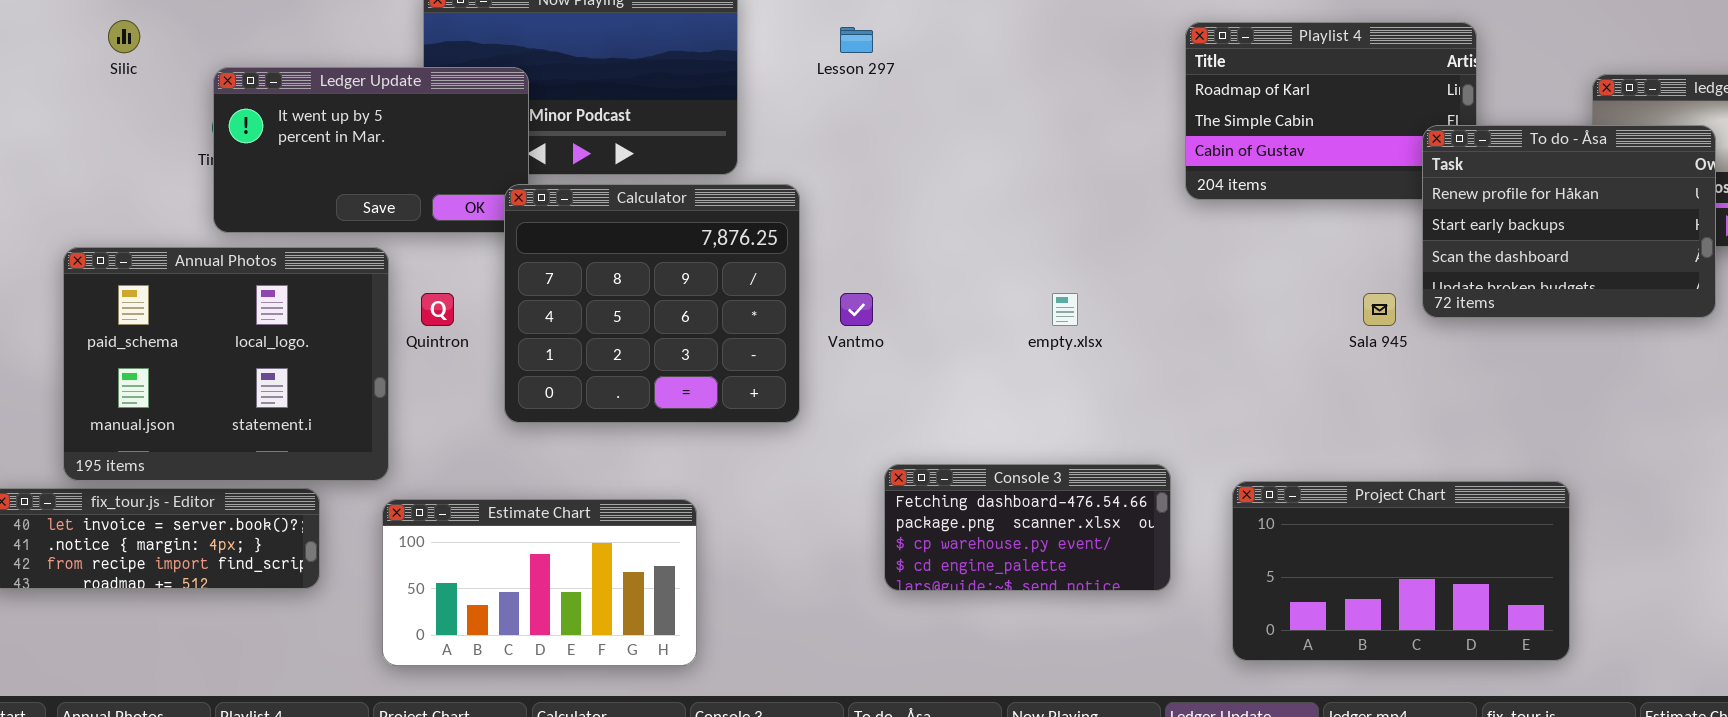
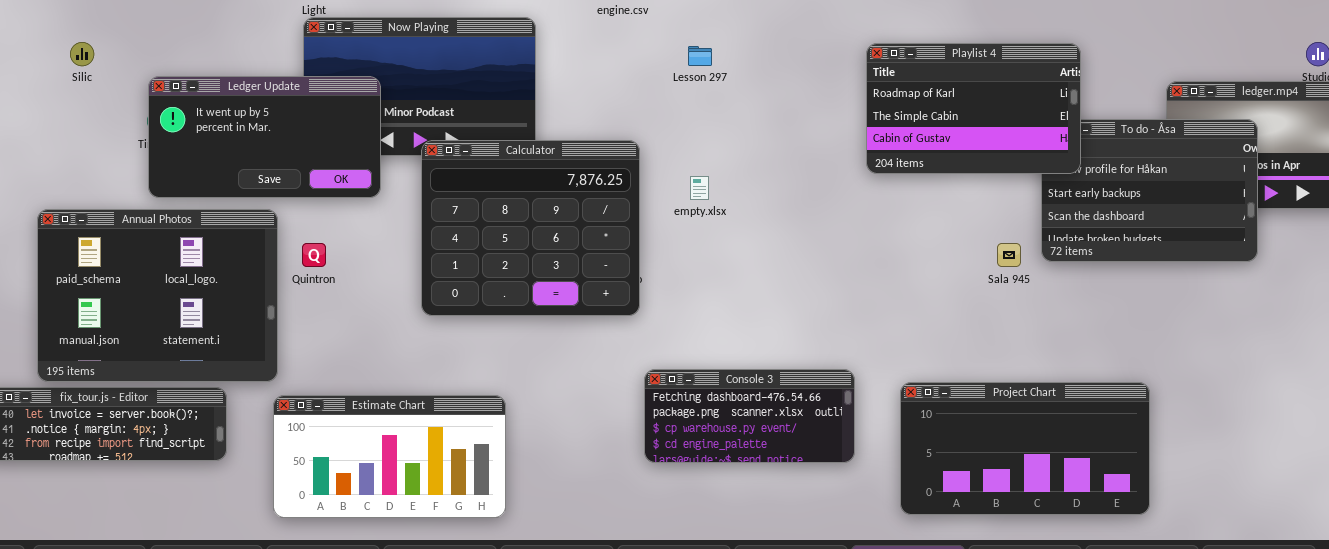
Playlist 4: [1185,22,1477,200] -> [866,43,1081,174], raised
Lesson 297: [840,27,873,53] -> [688,46,712,66], moved
Calculator: [504,184,800,423] -> [421,140,640,316], moved
empty.xlsx: [1052,293,1078,326] -> [690,176,709,200], moved

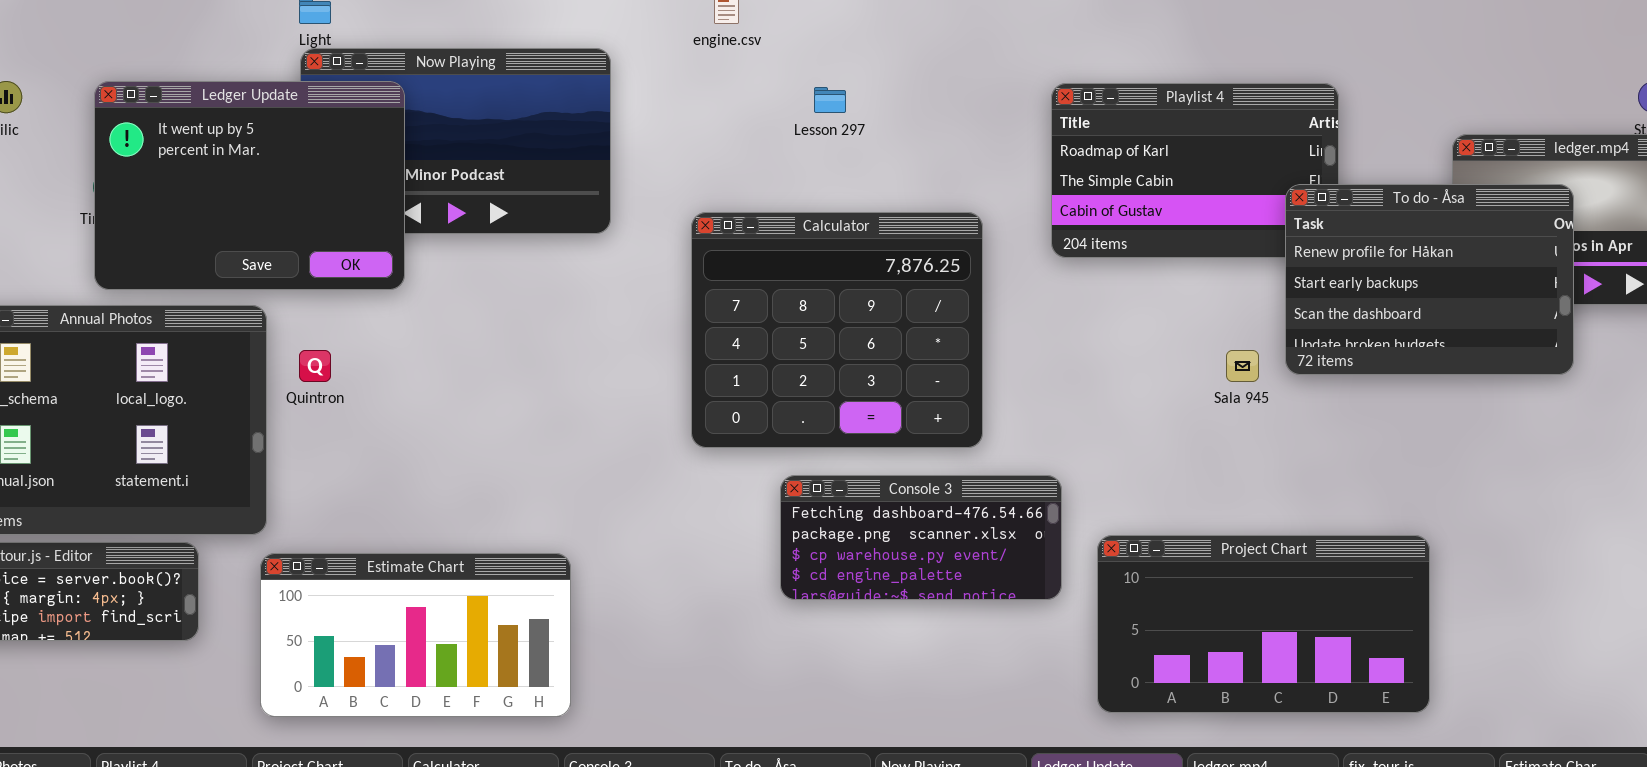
Ledger Update: [148,76,381,198] -> [94,81,405,290], resized
To do - Åsa: [1041,119,1258,262] -> [1285,184,1574,375], raised
Calculator: [421,140,640,316] -> [691,212,983,448], moved
Console 3: [644,369,855,463] -> [780,475,1062,600], moved

